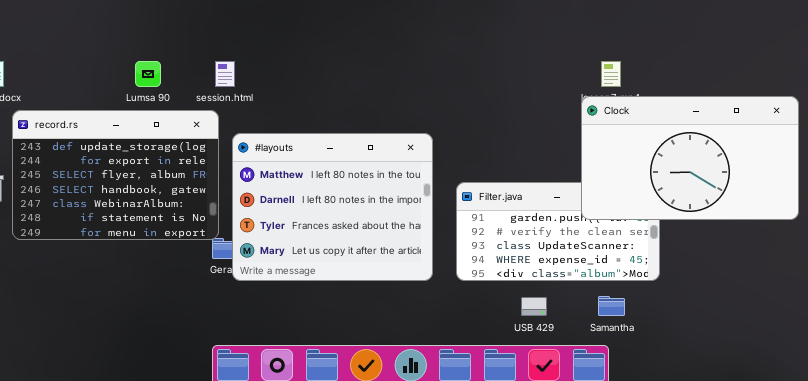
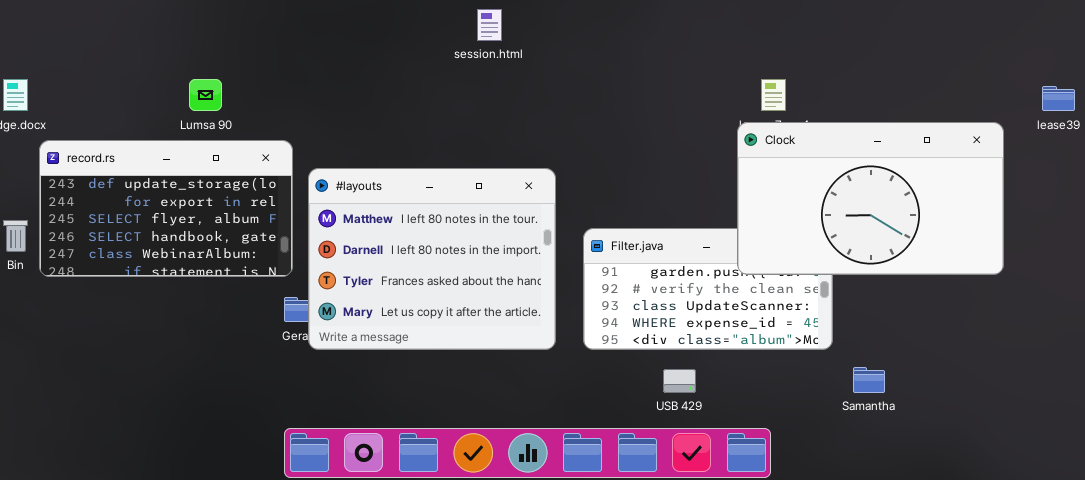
session.html: [215,61,235,87] -> [477,9,502,41], moved
record.rs: [12,110,219,240] -> [39,140,293,277], resized
Samantha: [598,296,625,316] -> [853,367,885,393], moved

